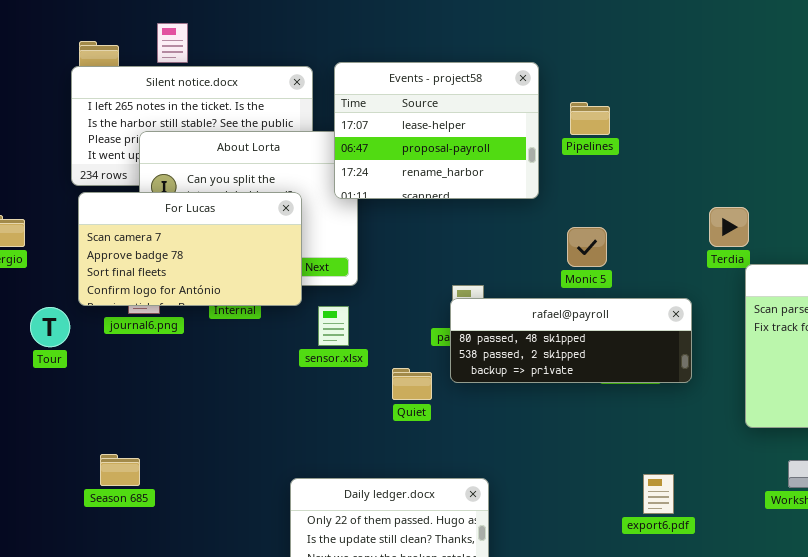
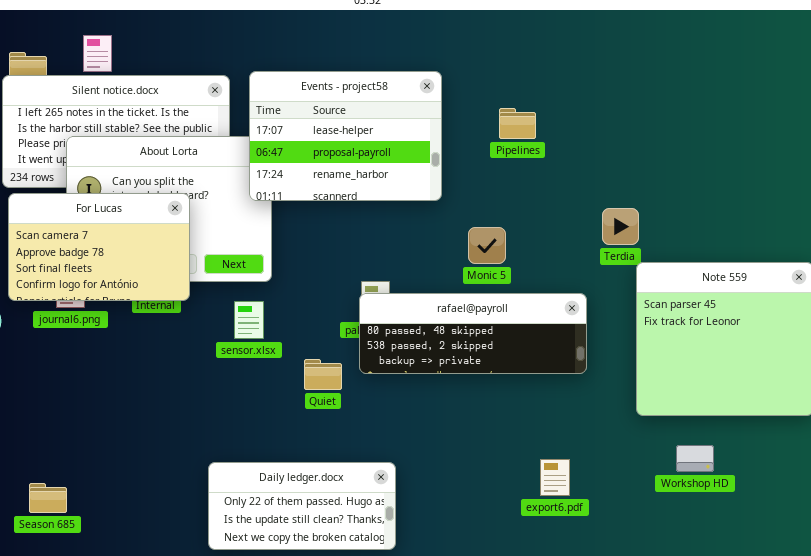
Pipelines: [570,102,610,135] -> [499,108,536,139], moved
For Lucas: [78,192,302,306] -> [8,193,190,301], resized
Season 685: [100,454,140,486] -> [29,483,67,513], moved

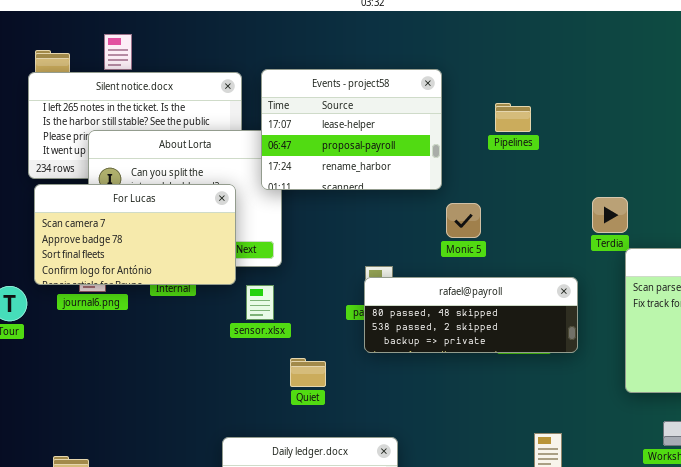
For Lucas: [8,193,190,301] -> [34,184,236,285], resized
Monic 5: [468,227,506,264] -> [446,203,481,238], moved
Quiet: [304,359,342,390] -> [290,358,326,387], moved

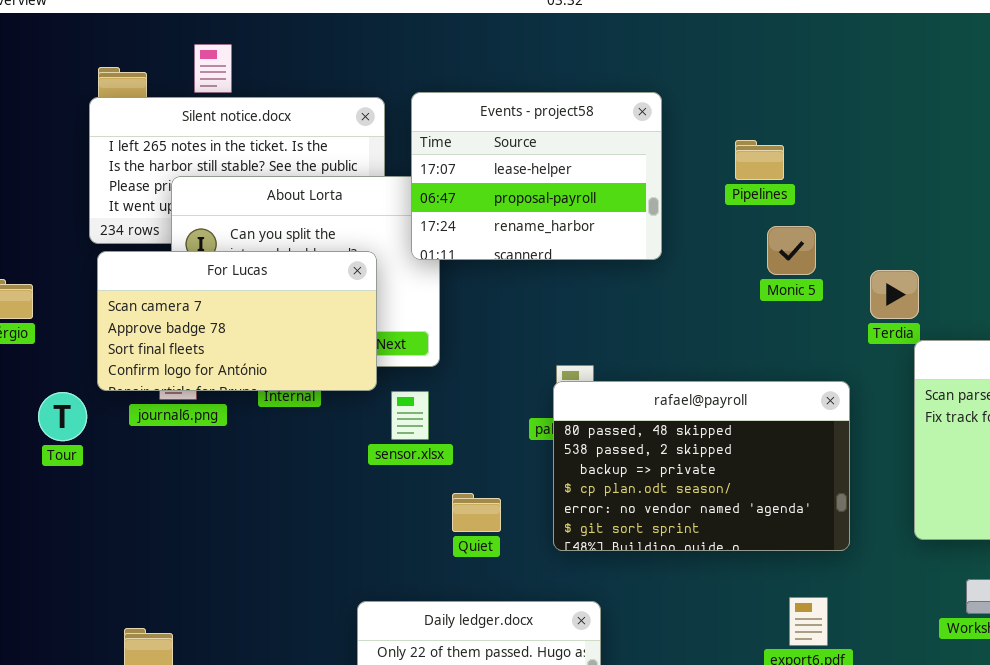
Monic 5: [446,203,481,238] -> [767,226,816,275], moved
rafael@payroll: [364,277,578,353] -> [553,381,850,551], resized

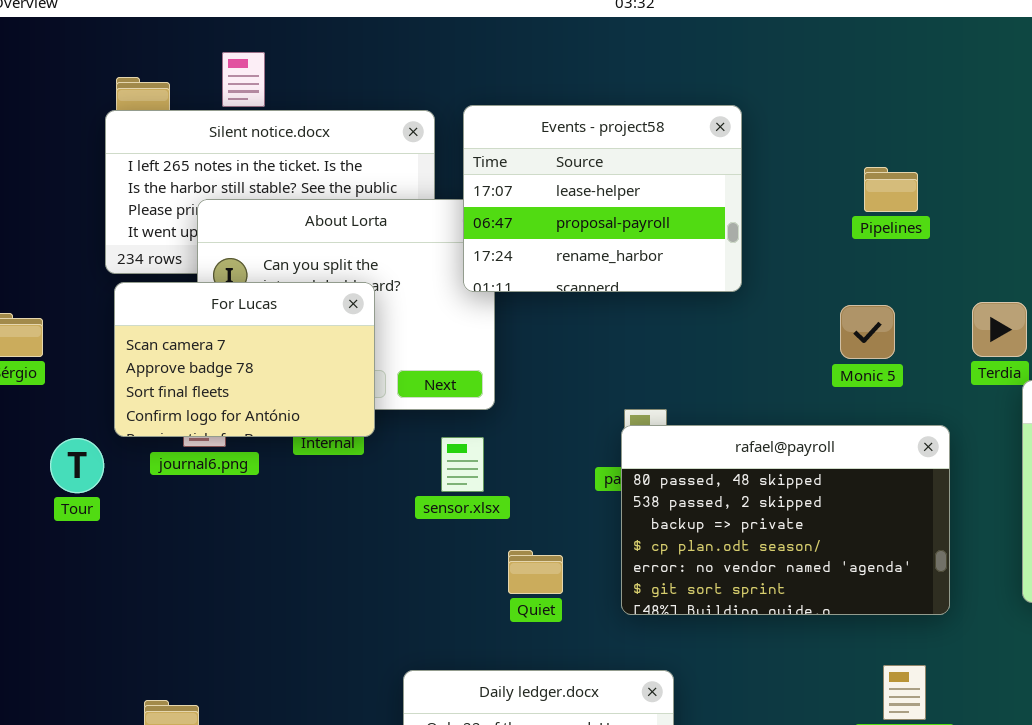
Pipelines: [735,140,784,180] -> [864,167,918,212], moved
Monic 5: [767,226,816,275] -> [840,305,895,359], moved
For Lucas: [97,251,377,391] -> [114,282,375,437], resized

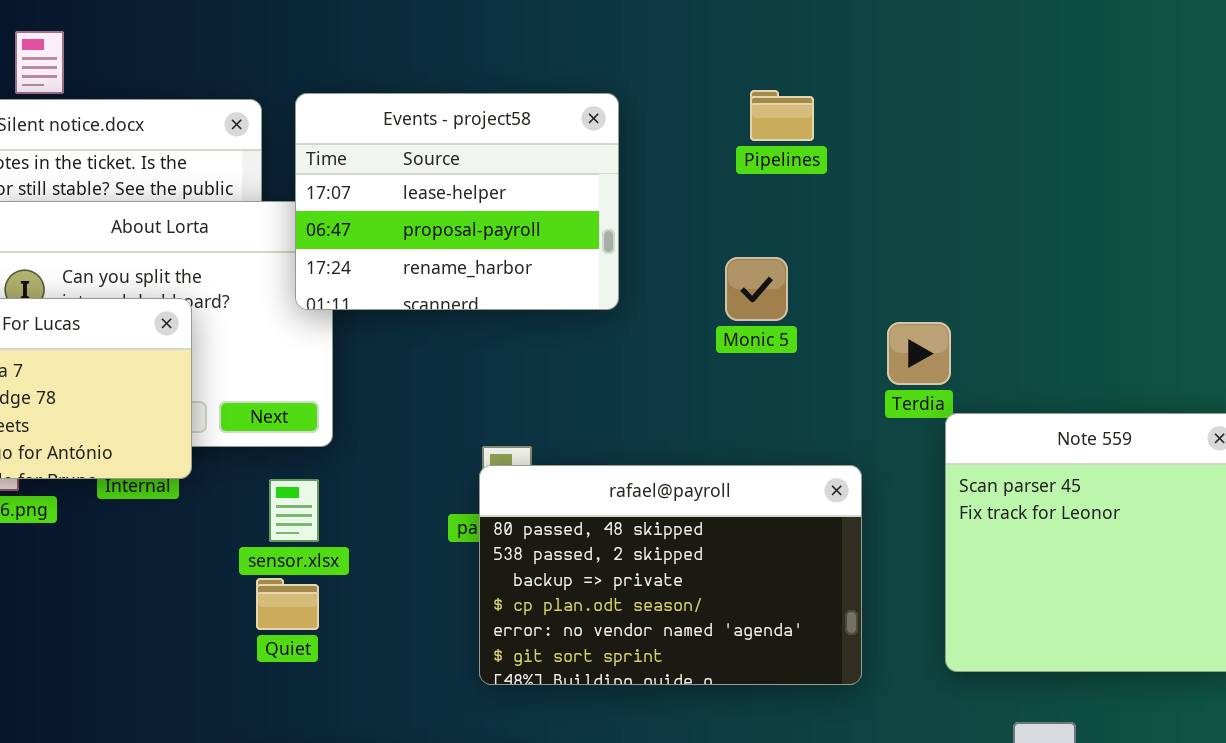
Pipelines: [864,167,918,212] -> [750,90,814,141], moved
Monic 5: [840,305,895,359] -> [725,257,788,321], moved
Quiet: [508,550,563,594] -> [256,578,319,630], moved

